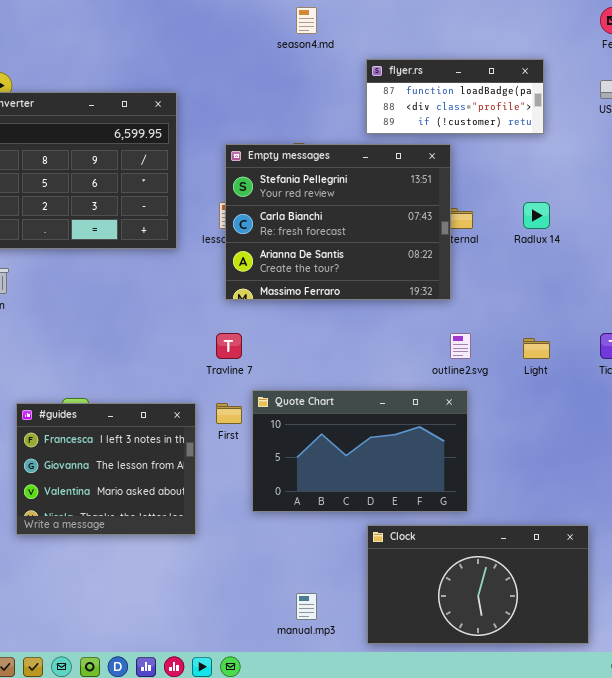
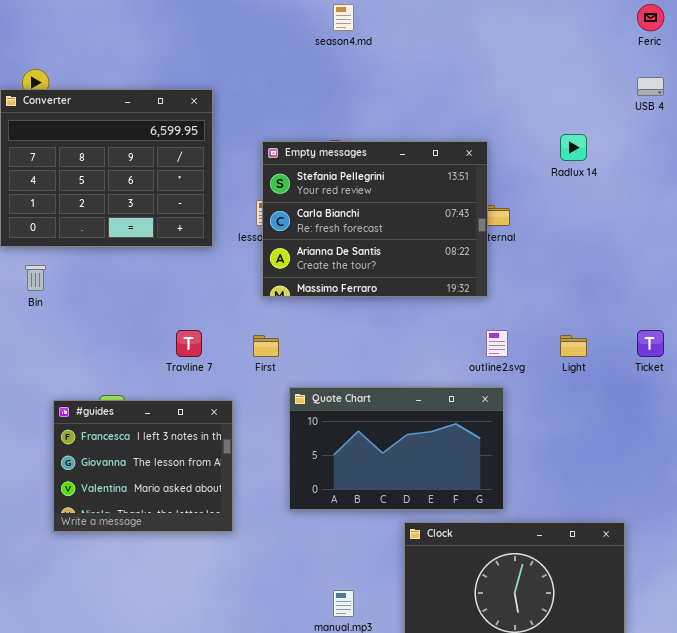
flyer.rs: [366,59,544,134] -> none, closed
Radlux 14: [523,202,550,229] -> [560,134,587,161], moved
Travline 7: [216,333,242,359] -> [176,330,202,357], moved
First: [216,403,242,424] -> [253,335,279,357], moved

